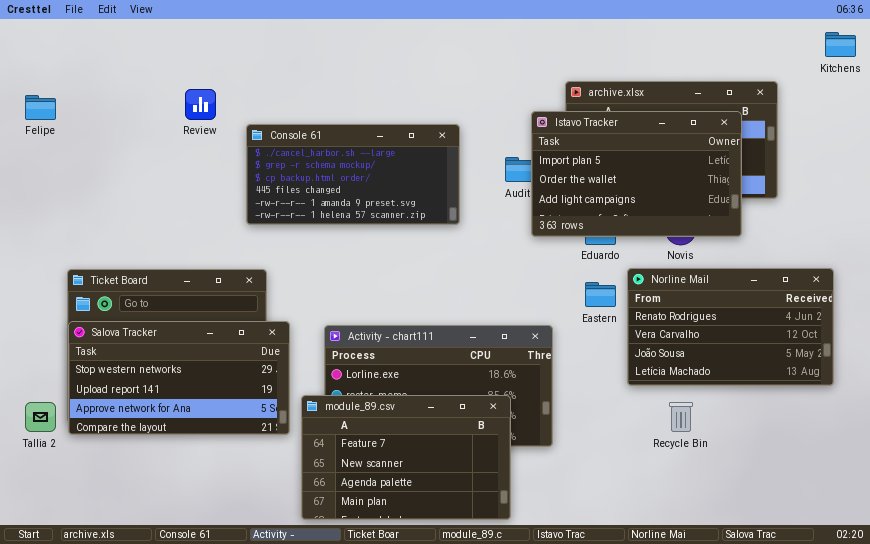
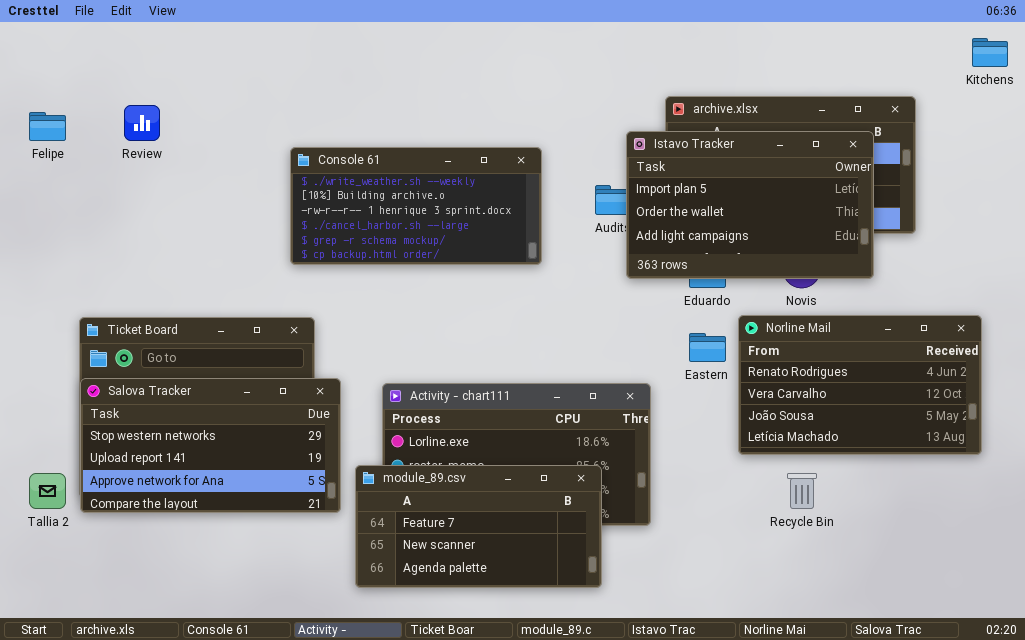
Review: [185,89,216,120] -> [124,105,160,141], moved
Console 61: [246,124,460,225] -> [290,147,542,265], scrolled up 3 rows
module_89.csv: [301,395,511,520] -> [355,465,602,588], resized

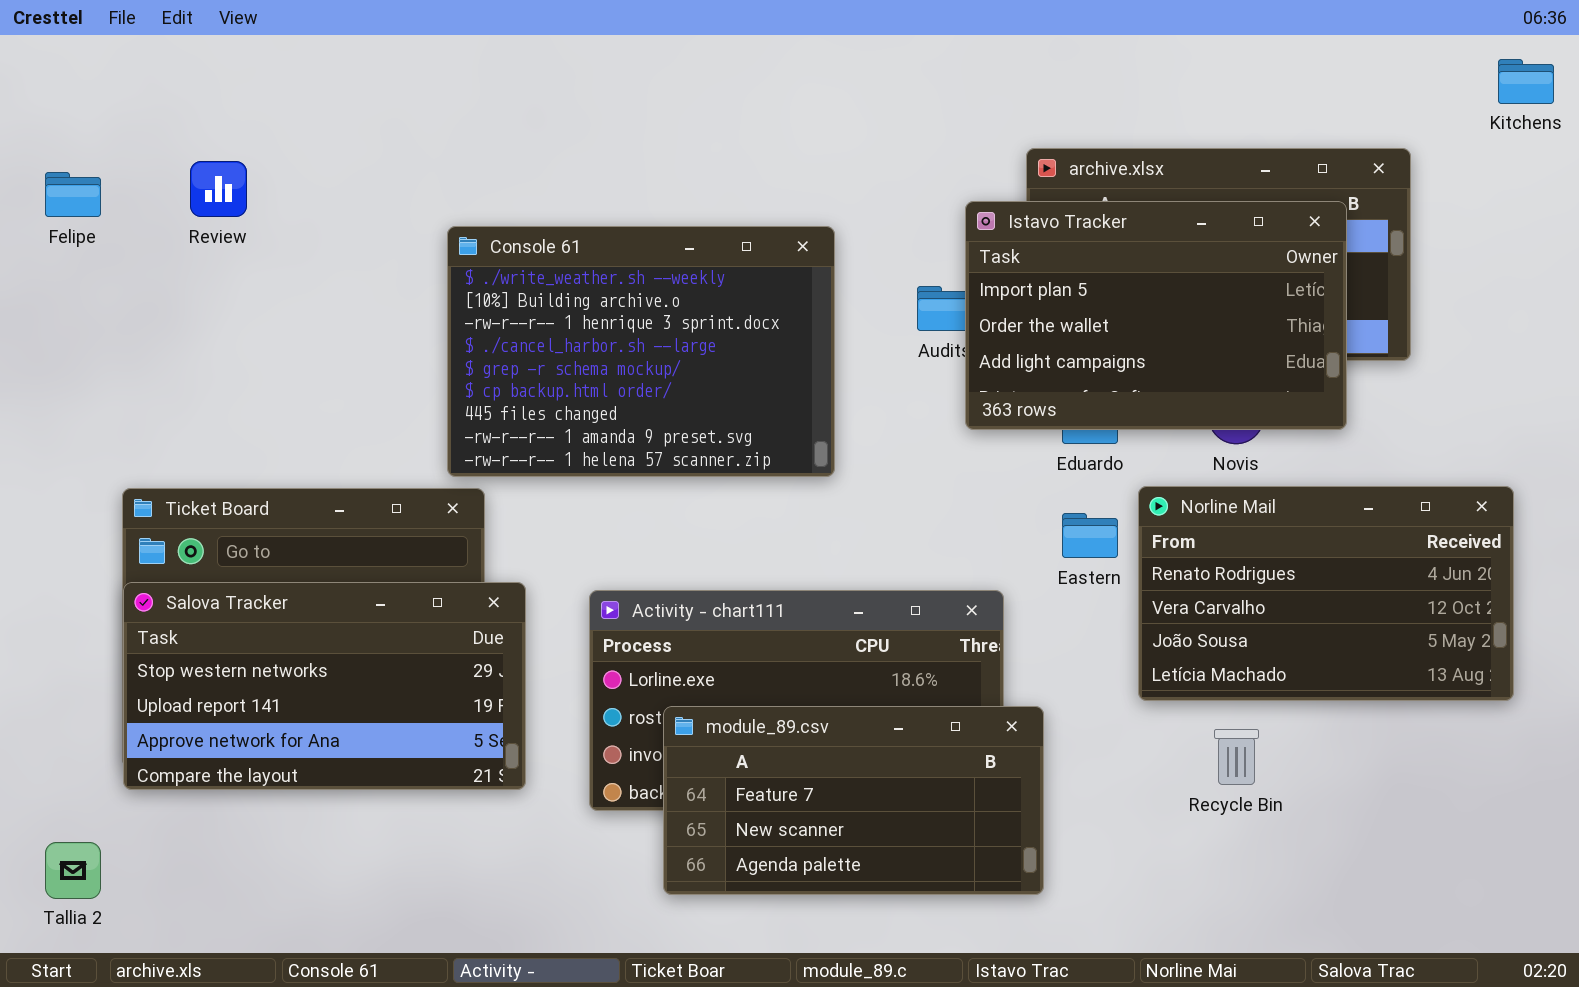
Console 61: [290,147,542,265] -> [447,226,835,477], resized
module_89.csv: [355,465,602,588] -> [663,706,1044,895], moved
Tallia 2: [29,473,66,509] -> [45,842,101,899], moved

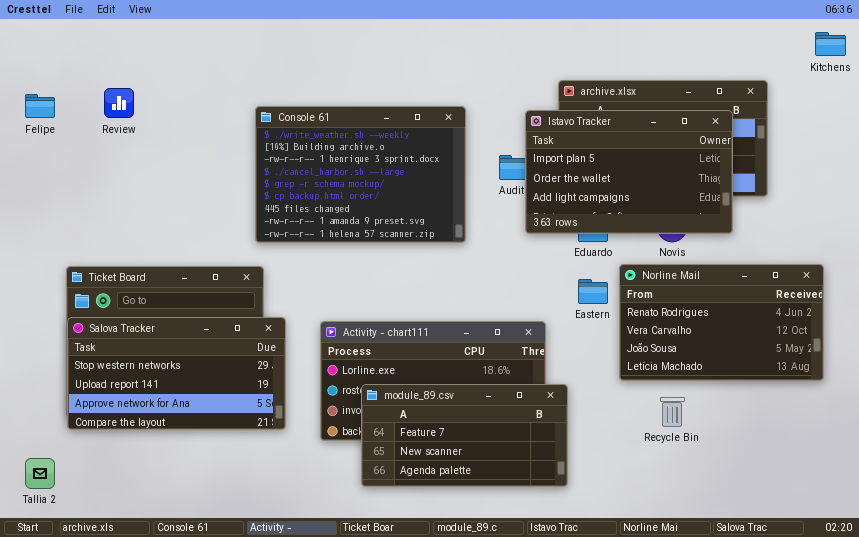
Console 61: [447,226,835,477] -> [255,106,466,243], moved

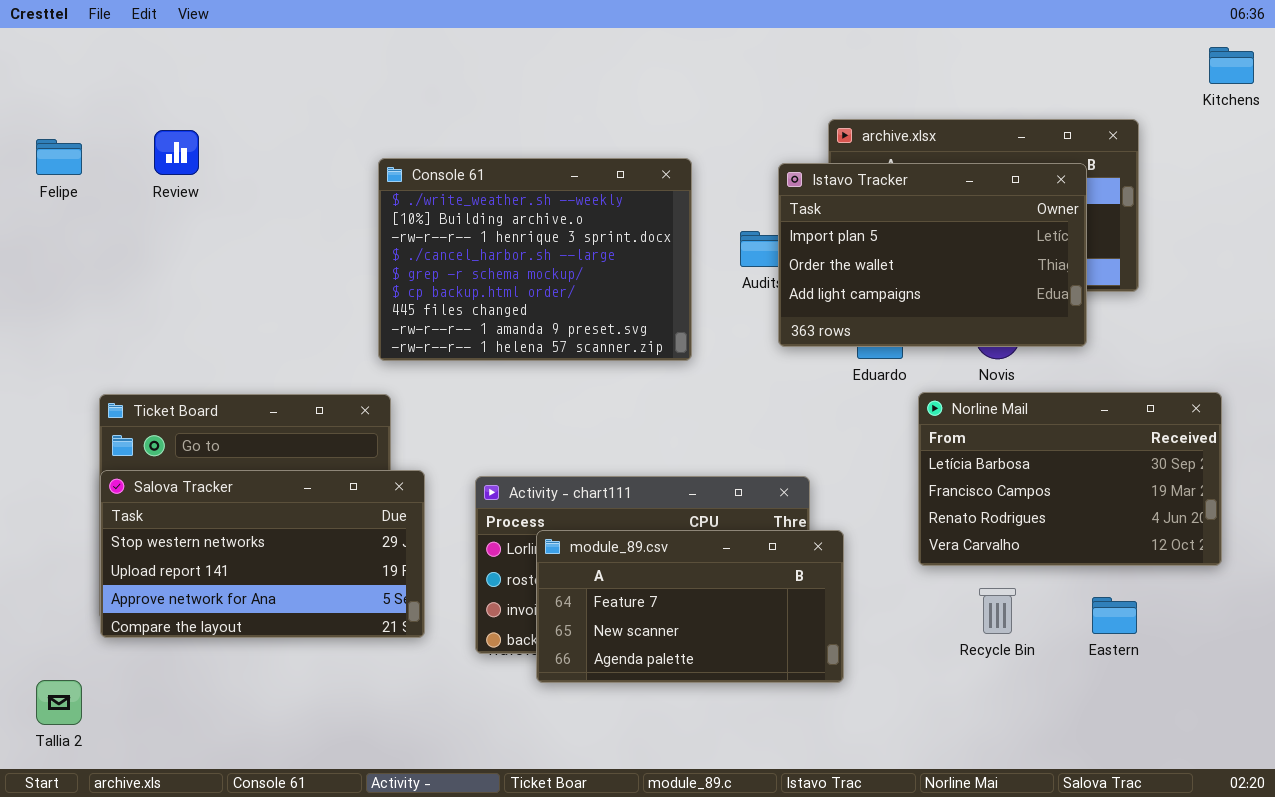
Norline Mail: [619,264,824,381] -> [918,392,1222,566], scrolled up 2 rows
Eastern: [578,279,608,304] -> [1092,597,1137,634], moved
module_89.csv: [361,384,568,487] -> [536,530,844,683], moved

